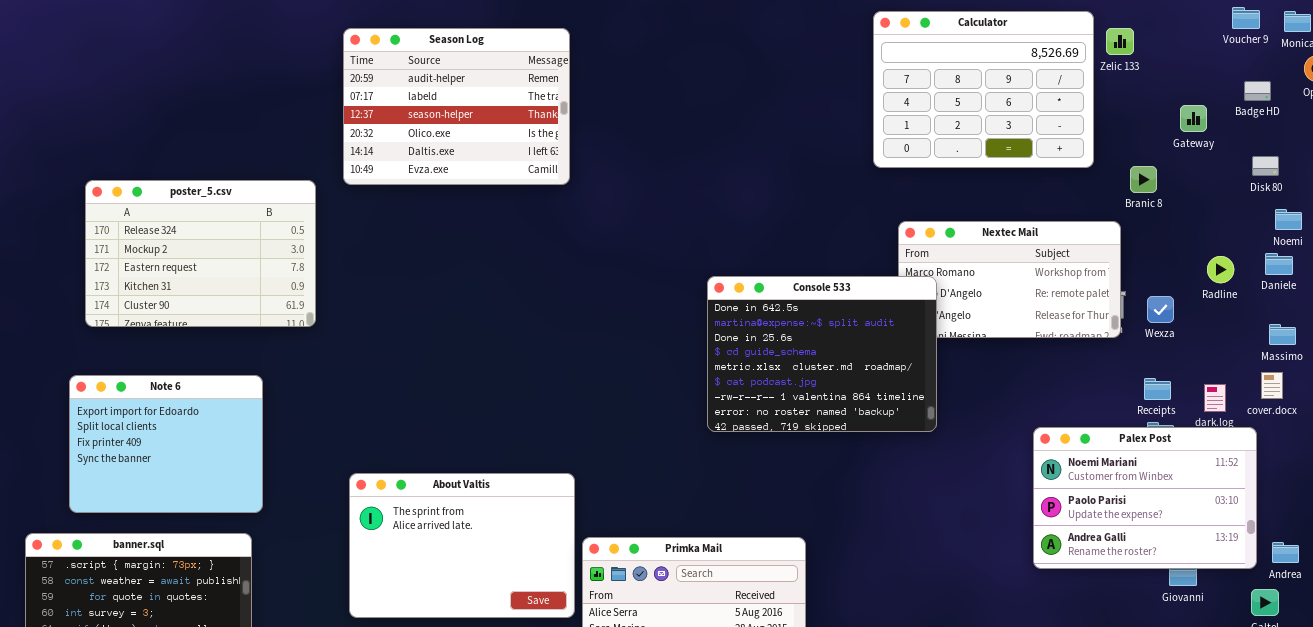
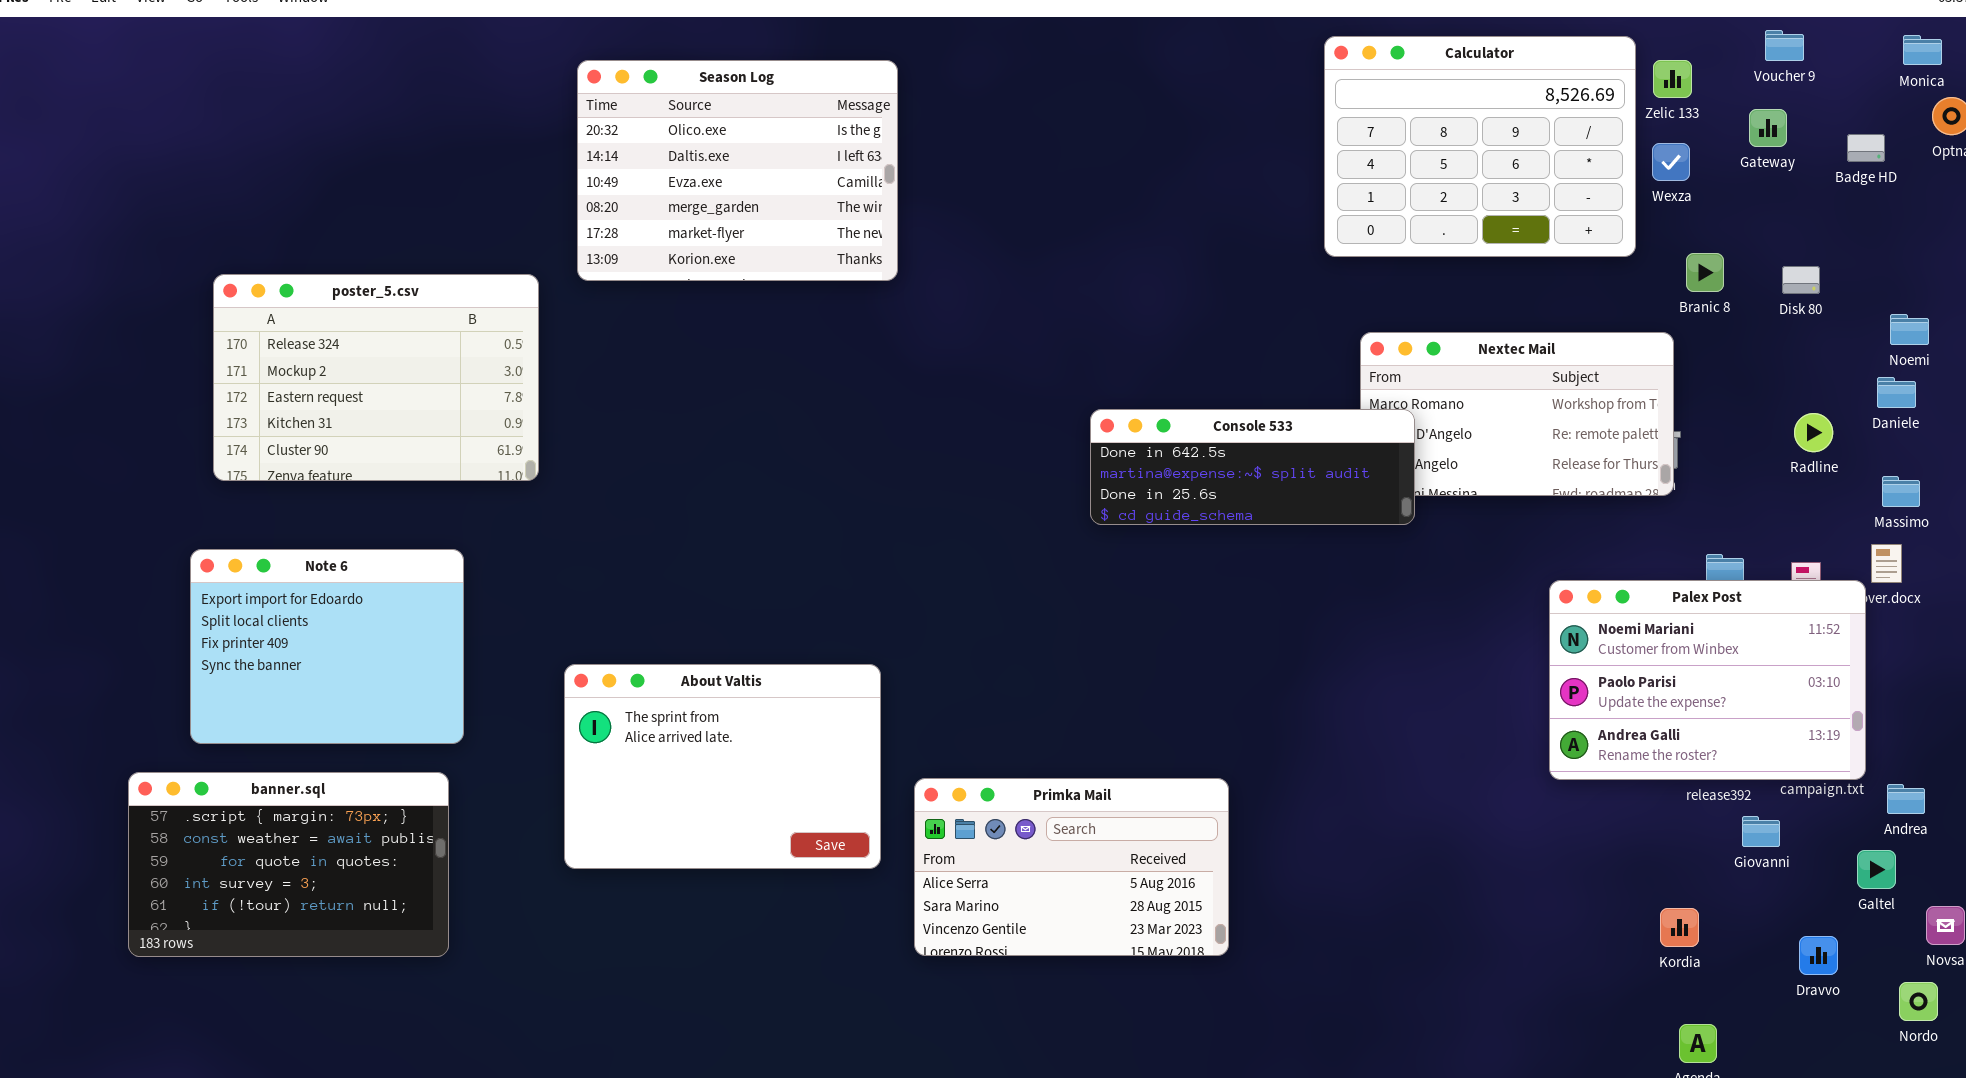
Voucher 9: [1232,7,1260,29] -> [1765,30,1804,61], moved
Season Log: [343,28,570,185] -> [577,60,898,281], scrolled down 3 rows
Gateway: [1180,105,1207,132] -> [1749,109,1787,147], moved
Disk 80: [1252,156,1279,176] -> [1782,266,1820,294], moved
Radline: [1207,256,1234,283] -> [1794,413,1833,452], moved
Console 533: [707,276,937,432] -> [1090,409,1415,525], resized
Wexza: [1147,296,1174,323] -> [1652,143,1690,181], moved
Palex Post: [1033,427,1257,569] -> [1549,580,1866,780], moved
About Valtis: [349,473,575,618] -> [564,664,881,869], moved

